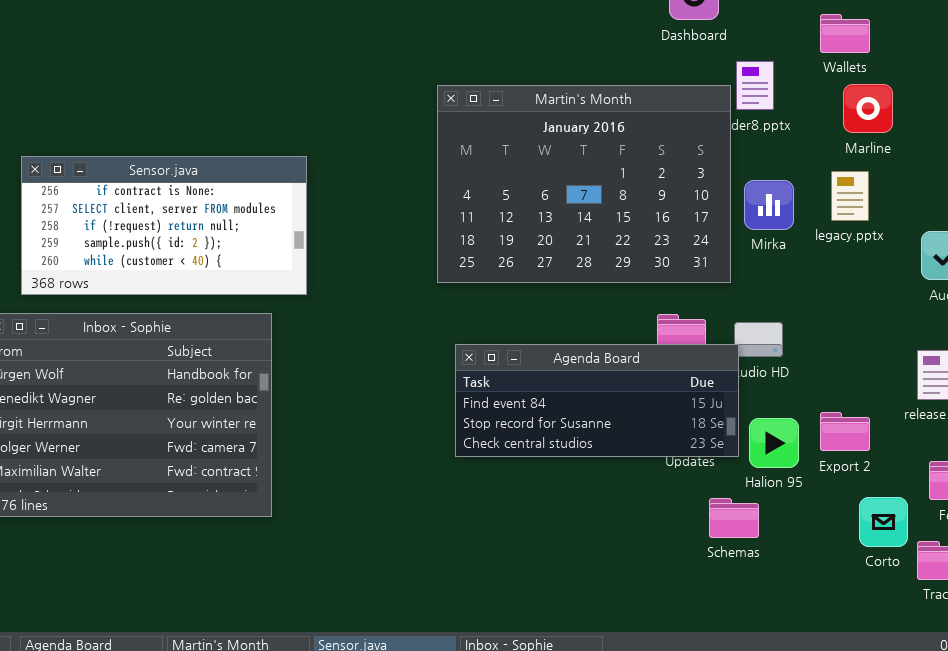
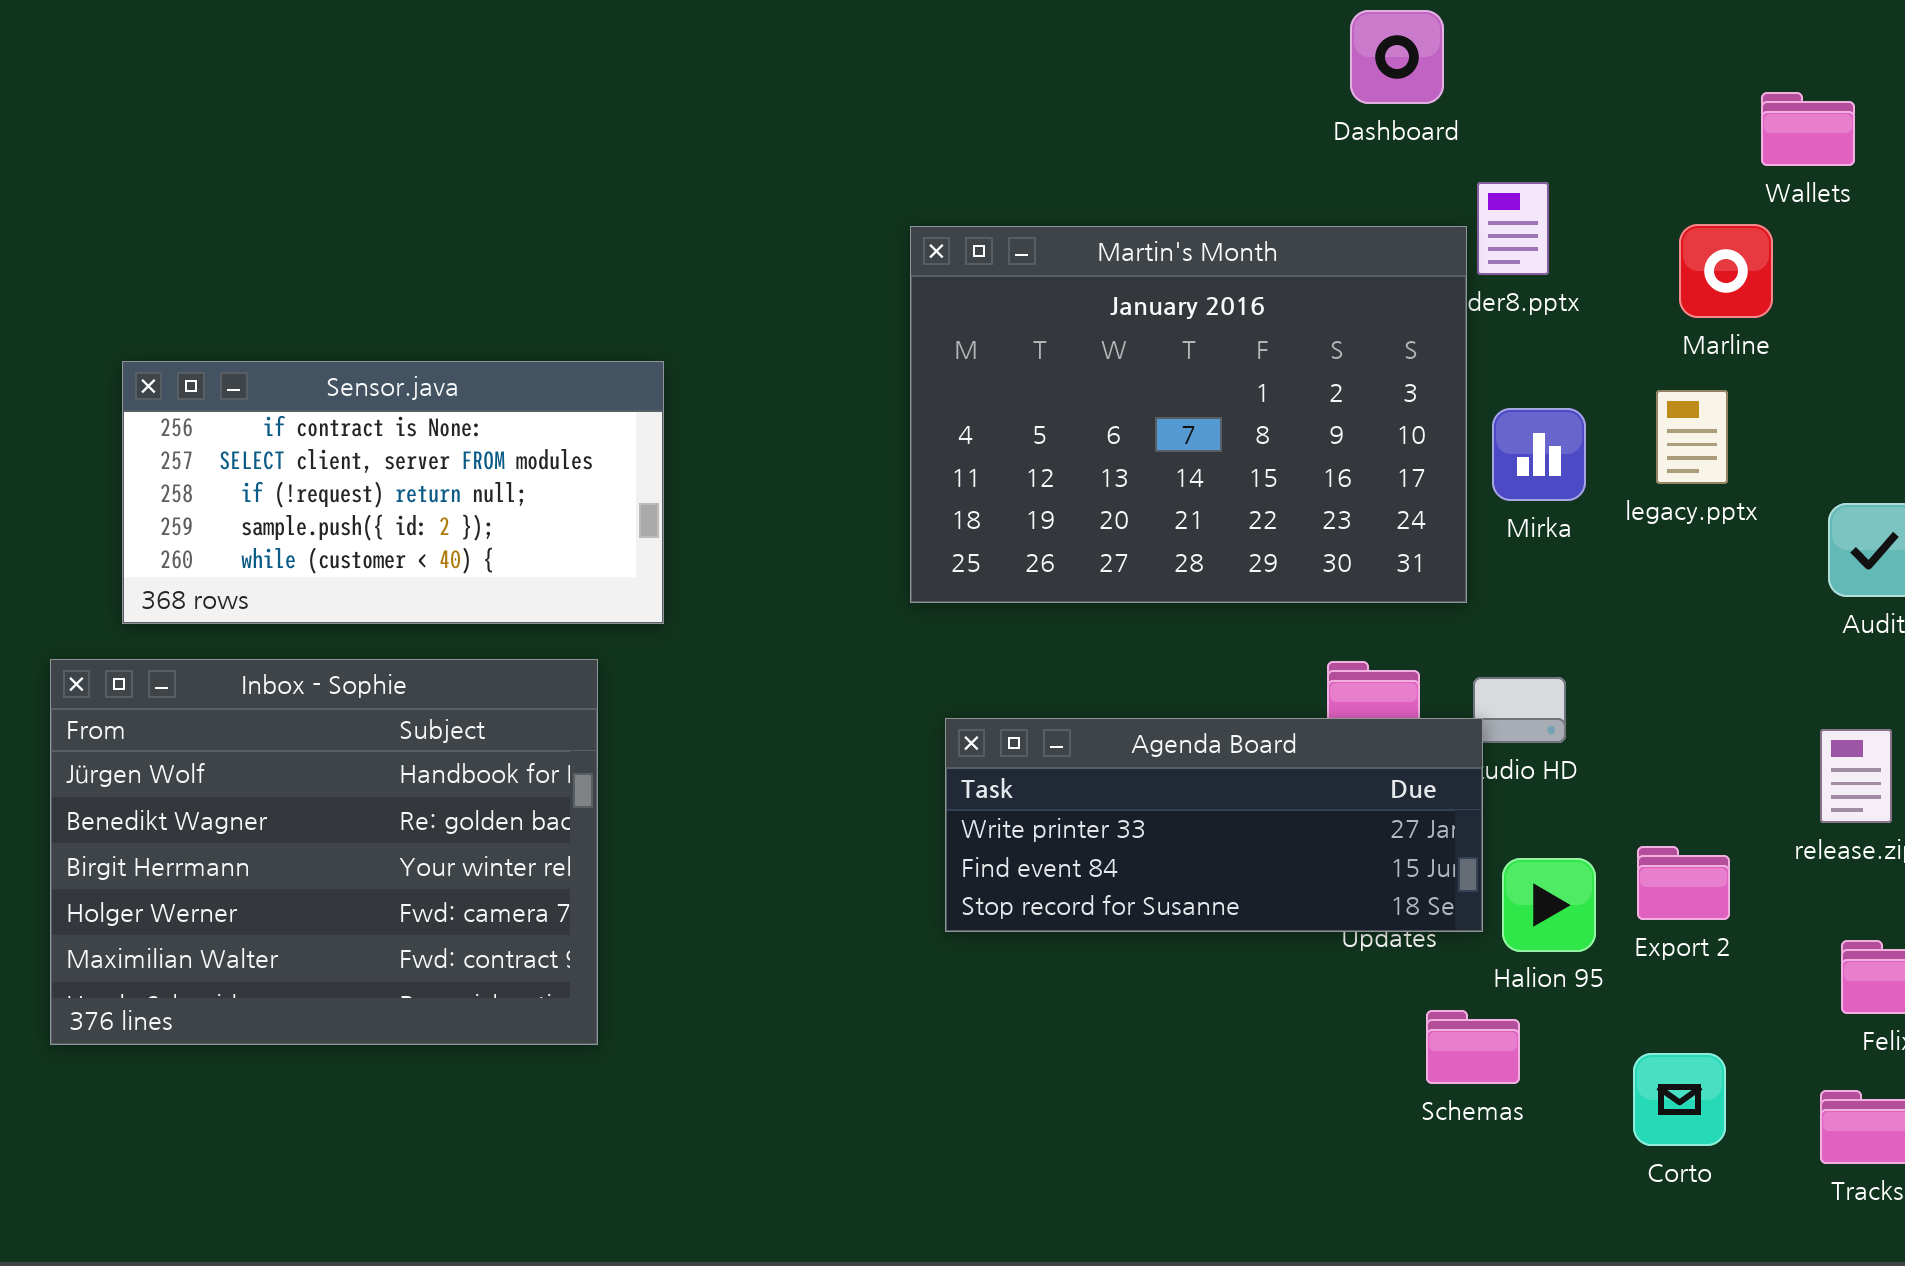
Wallets: [820,14,870,53] -> [1761,92,1855,166], moved
Agenda Board: [455,344,739,457] -> [945,718,1483,932], scrolled up 1 row
Corto: [859,497,908,547] -> [1633,1053,1726,1146], moved

